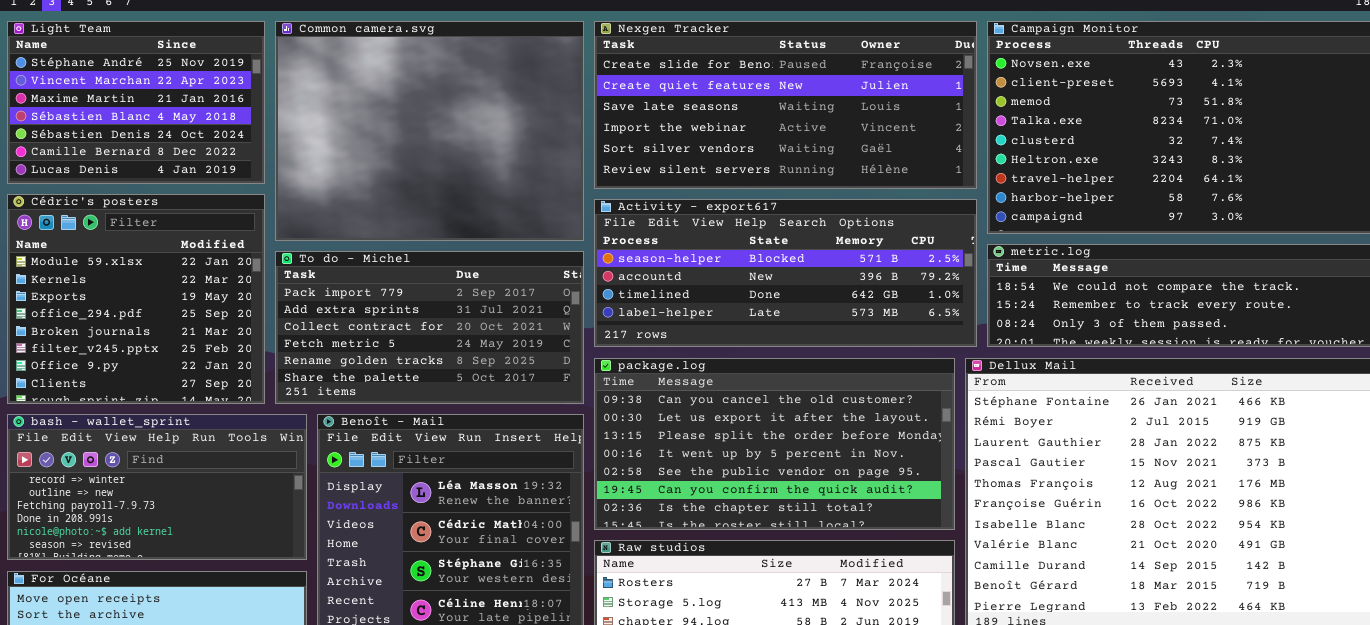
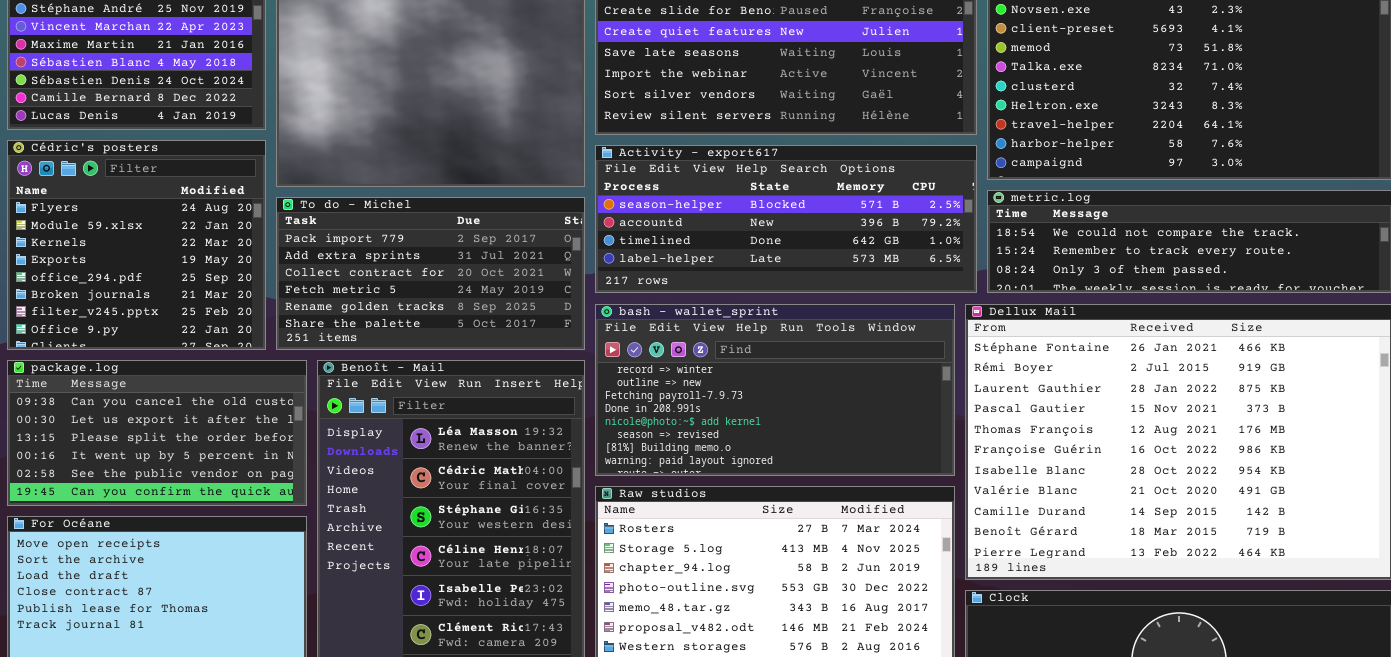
Cédric's posters: [7,194,265,404] -> [7,140,266,350], scrolled up 1 row
package.log: [594,358,955,530] -> [7,360,307,506], moved, resized
bash - wallet_sprint: [7,414,307,560] -> [595,304,955,476], moved, resized

